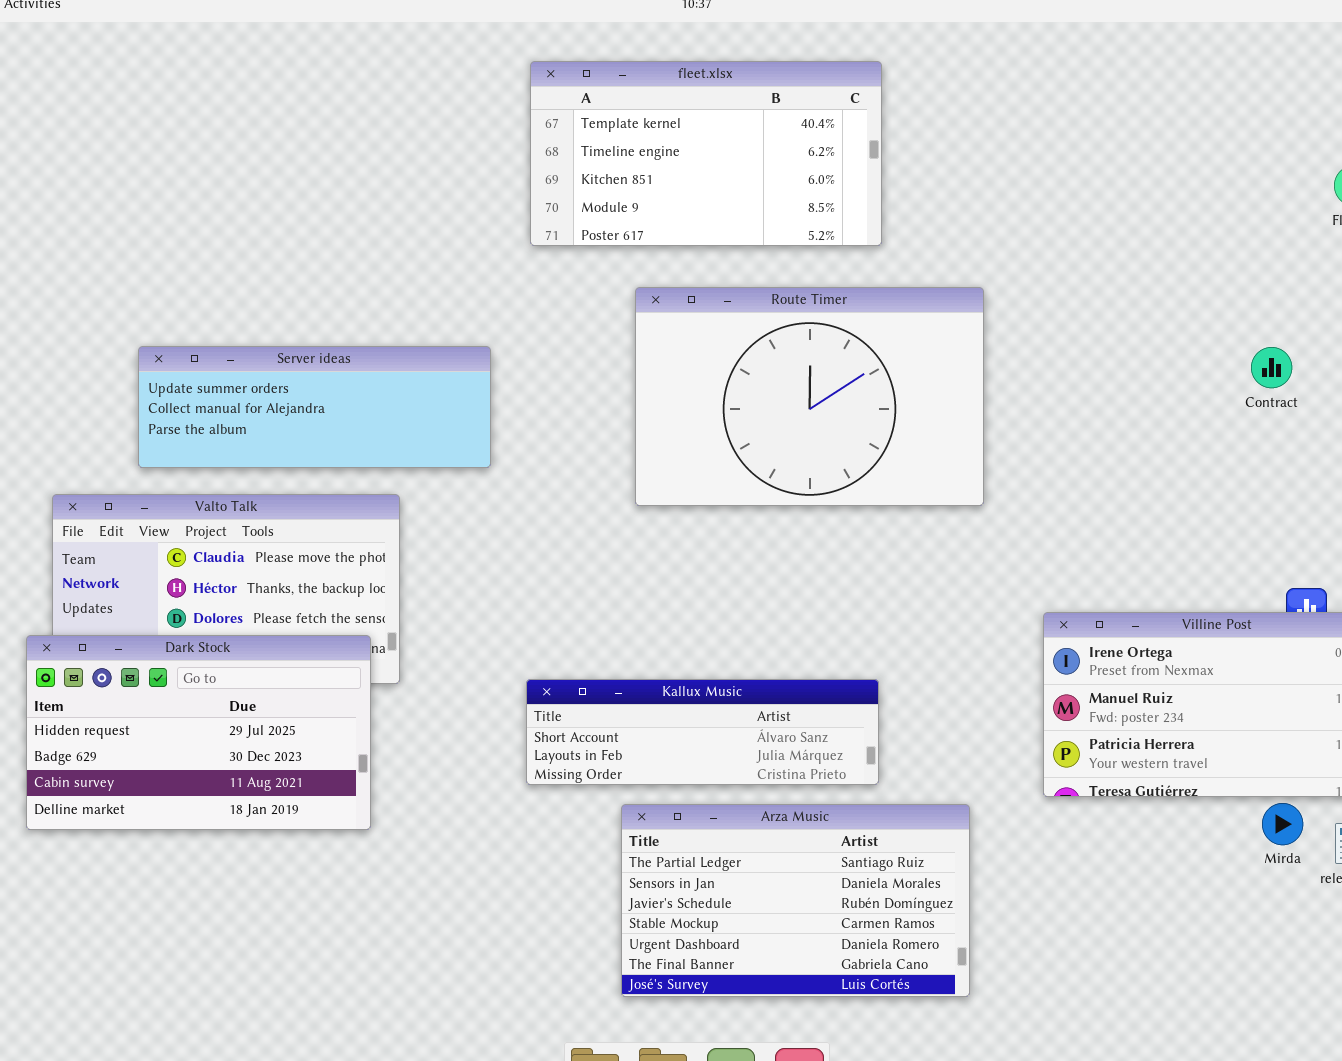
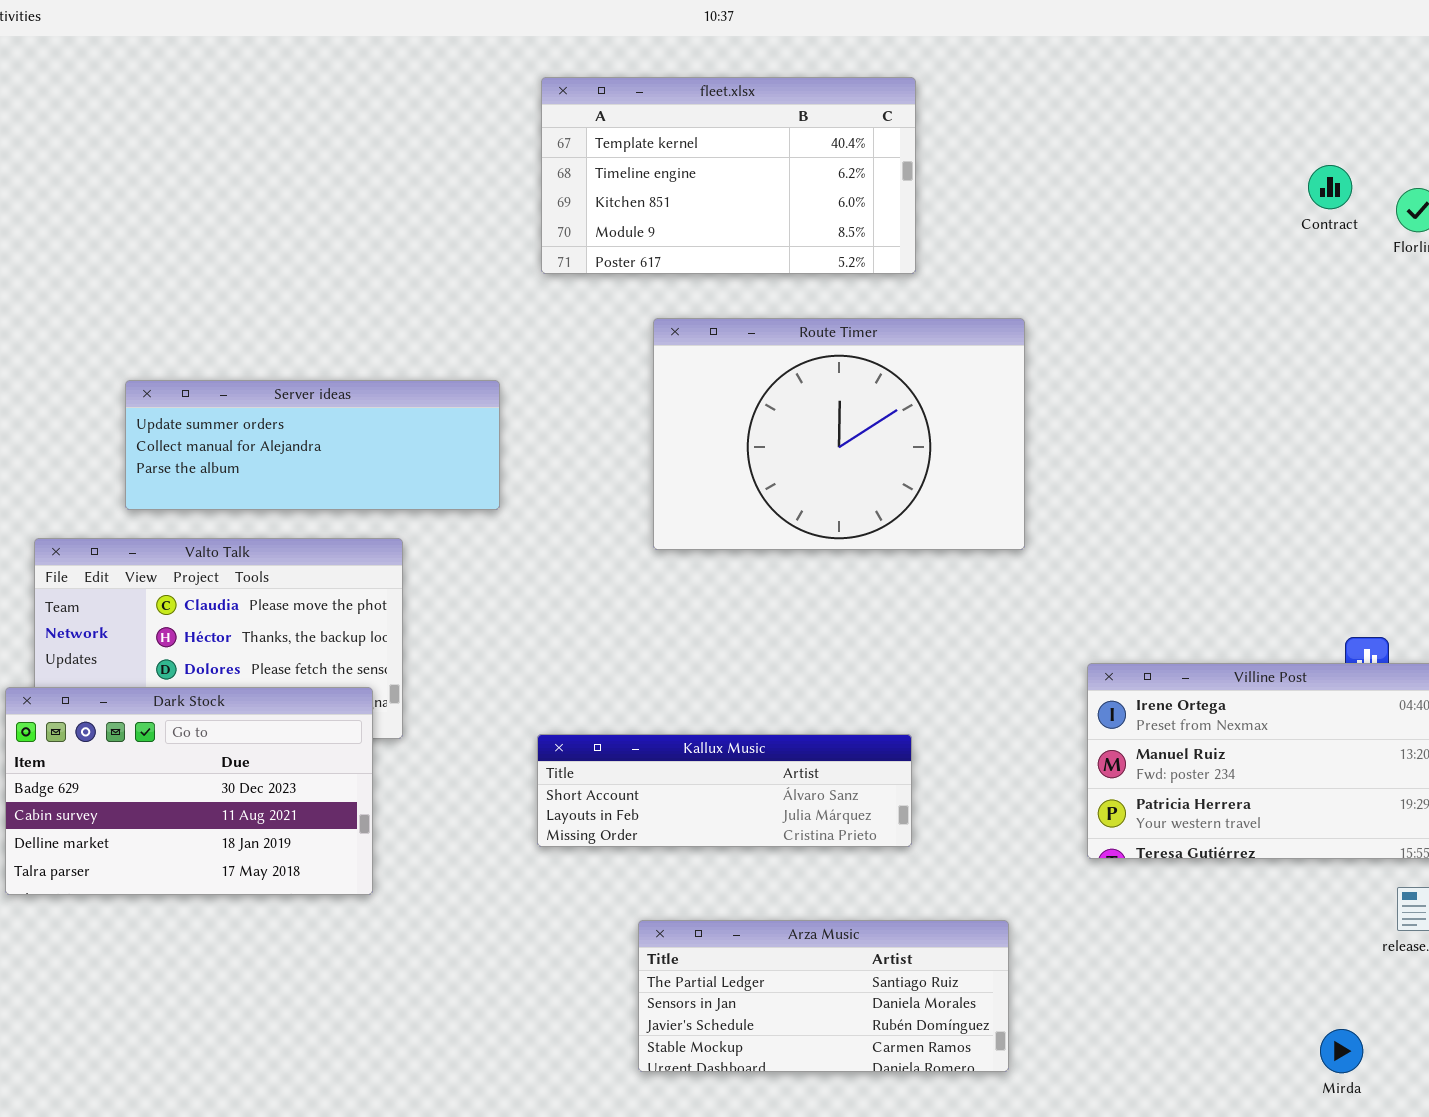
Contract: [1251,347,1292,388] -> [1308,165,1352,209], moved
Dark Stock: [26,635,371,830] -> [5,687,373,895], scrolled down 1 row
Mirda: [1262,803,1303,845] -> [1320,1029,1363,1073], moved
Arza Music: [621,804,970,997] -> [638,920,1009,1072], resized

